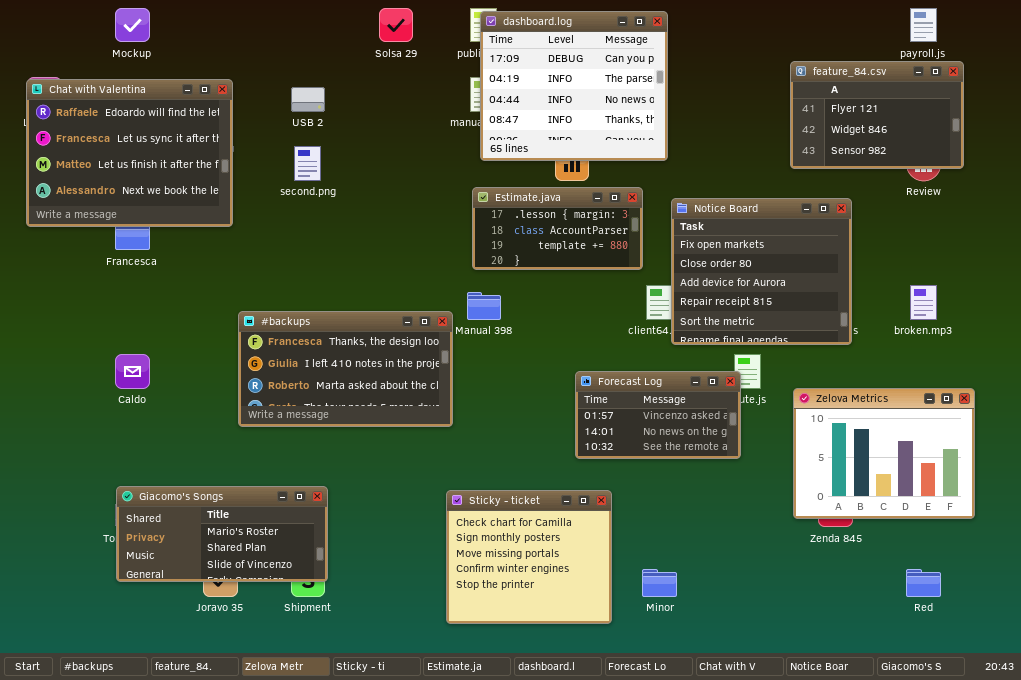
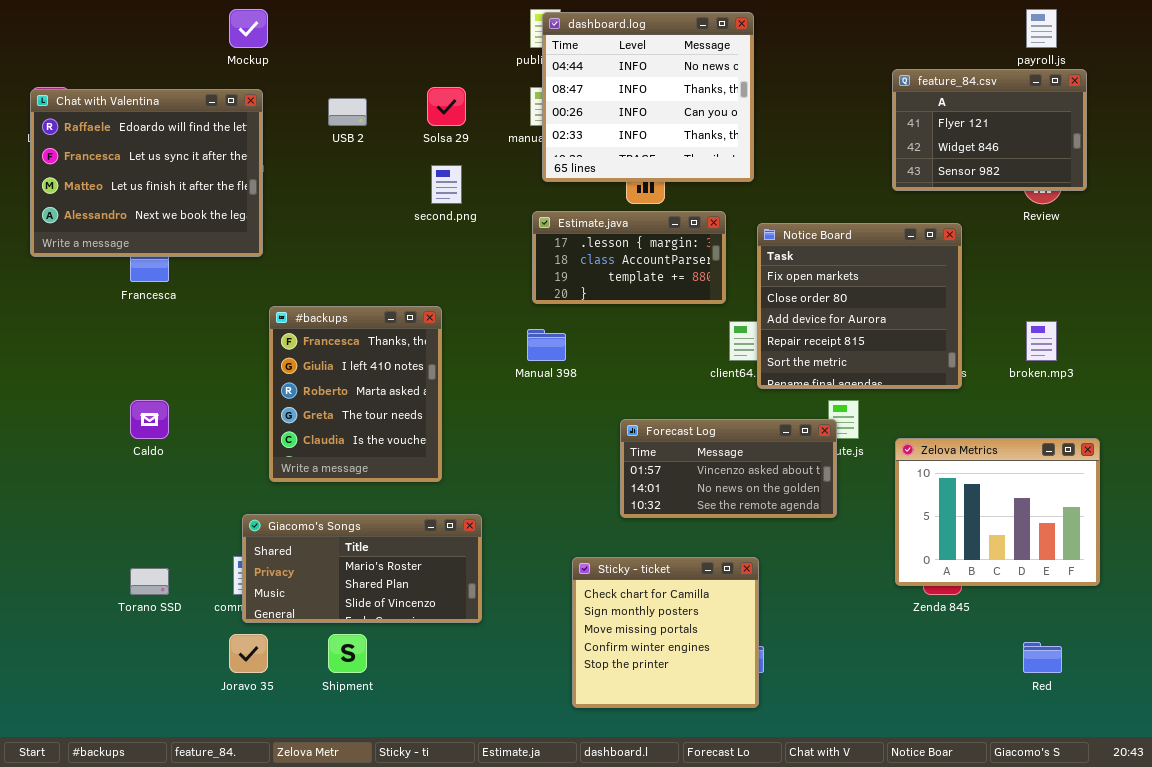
Mockup: [115,8,150,42] -> [229,9,268,48], moved
Solsa 29: [379,8,413,42] -> [427,87,466,126], moved
dashboard.log: [480,11,668,161] -> [542,12,754,182], scrolled down 2 rows
second.png: [294,146,321,181] -> [431,165,462,204], moved
#backups: [238,311,453,427] -> [269,306,442,482], resized
Forecast Log: [575,371,741,459] -> [620,419,837,518], resized
Giacomo's Songs: [116,486,328,582] -> [242,514,482,623], moved
Sticky - ticket: [446,490,612,624] -> [572,557,759,708], moved

